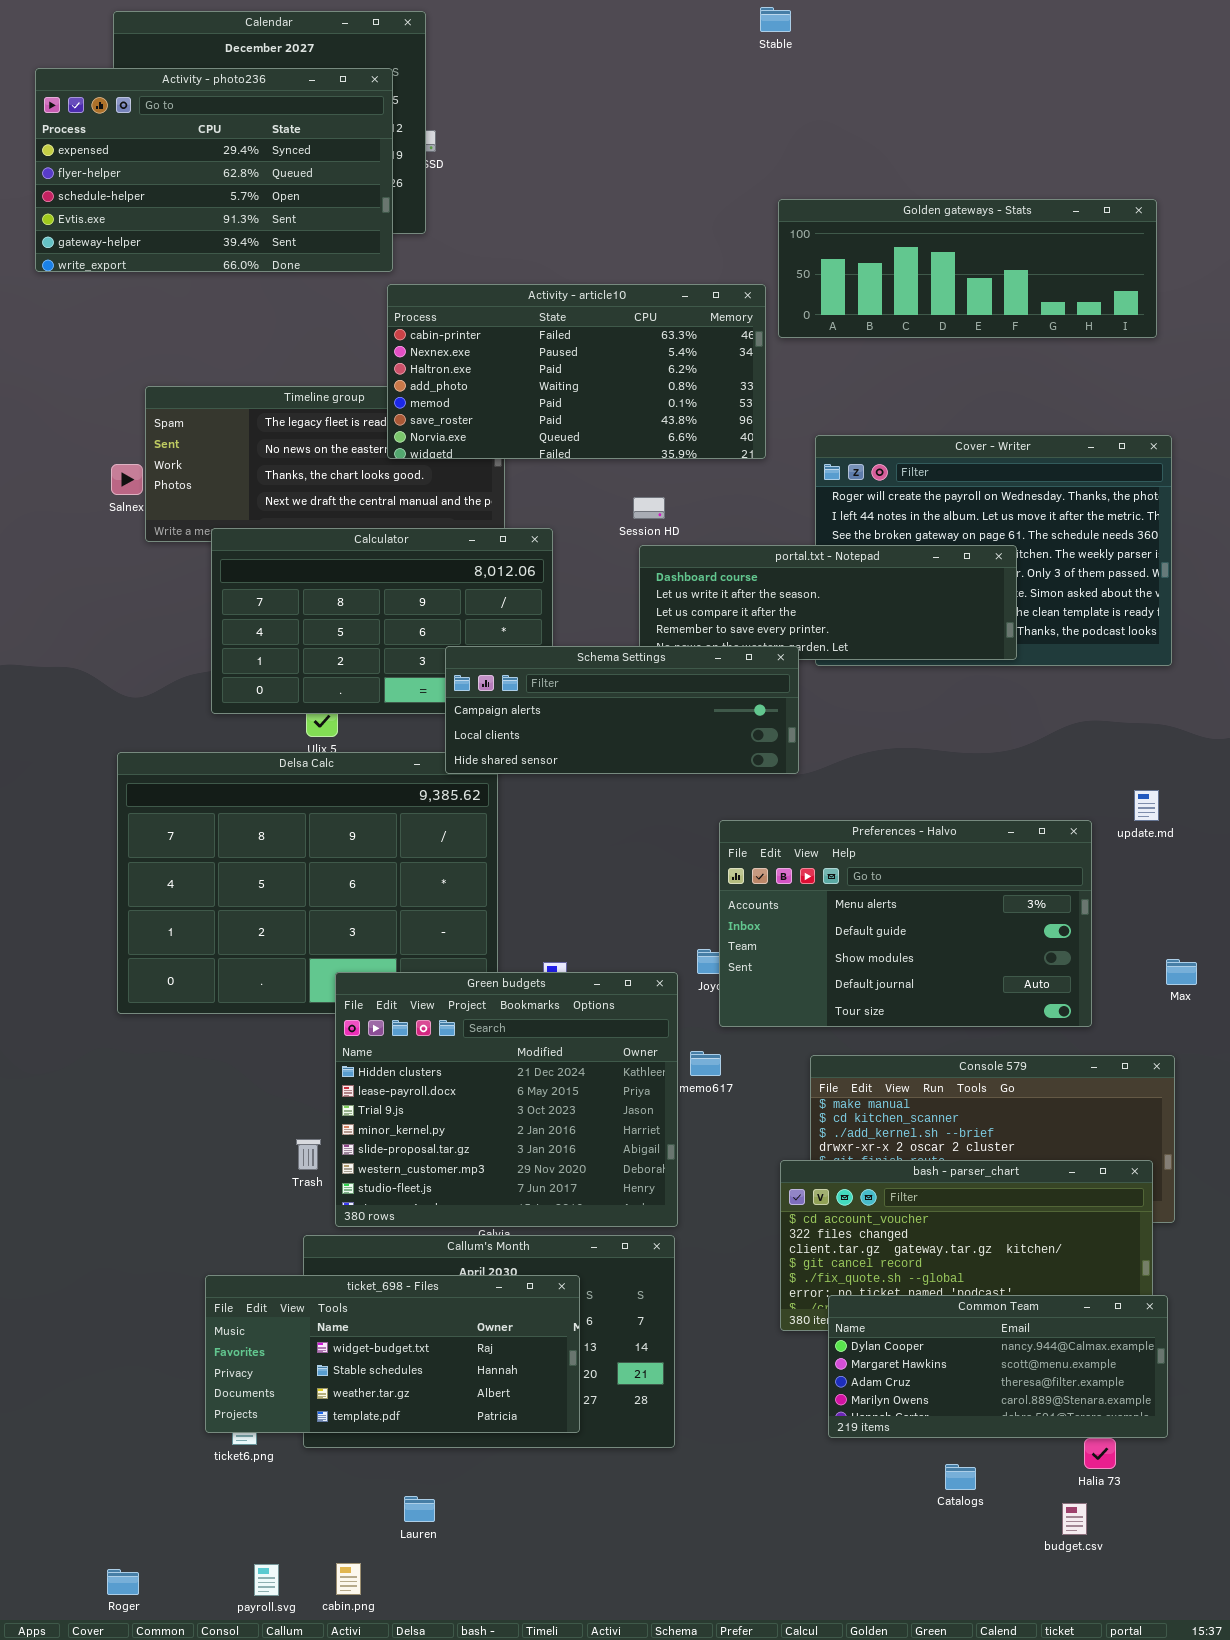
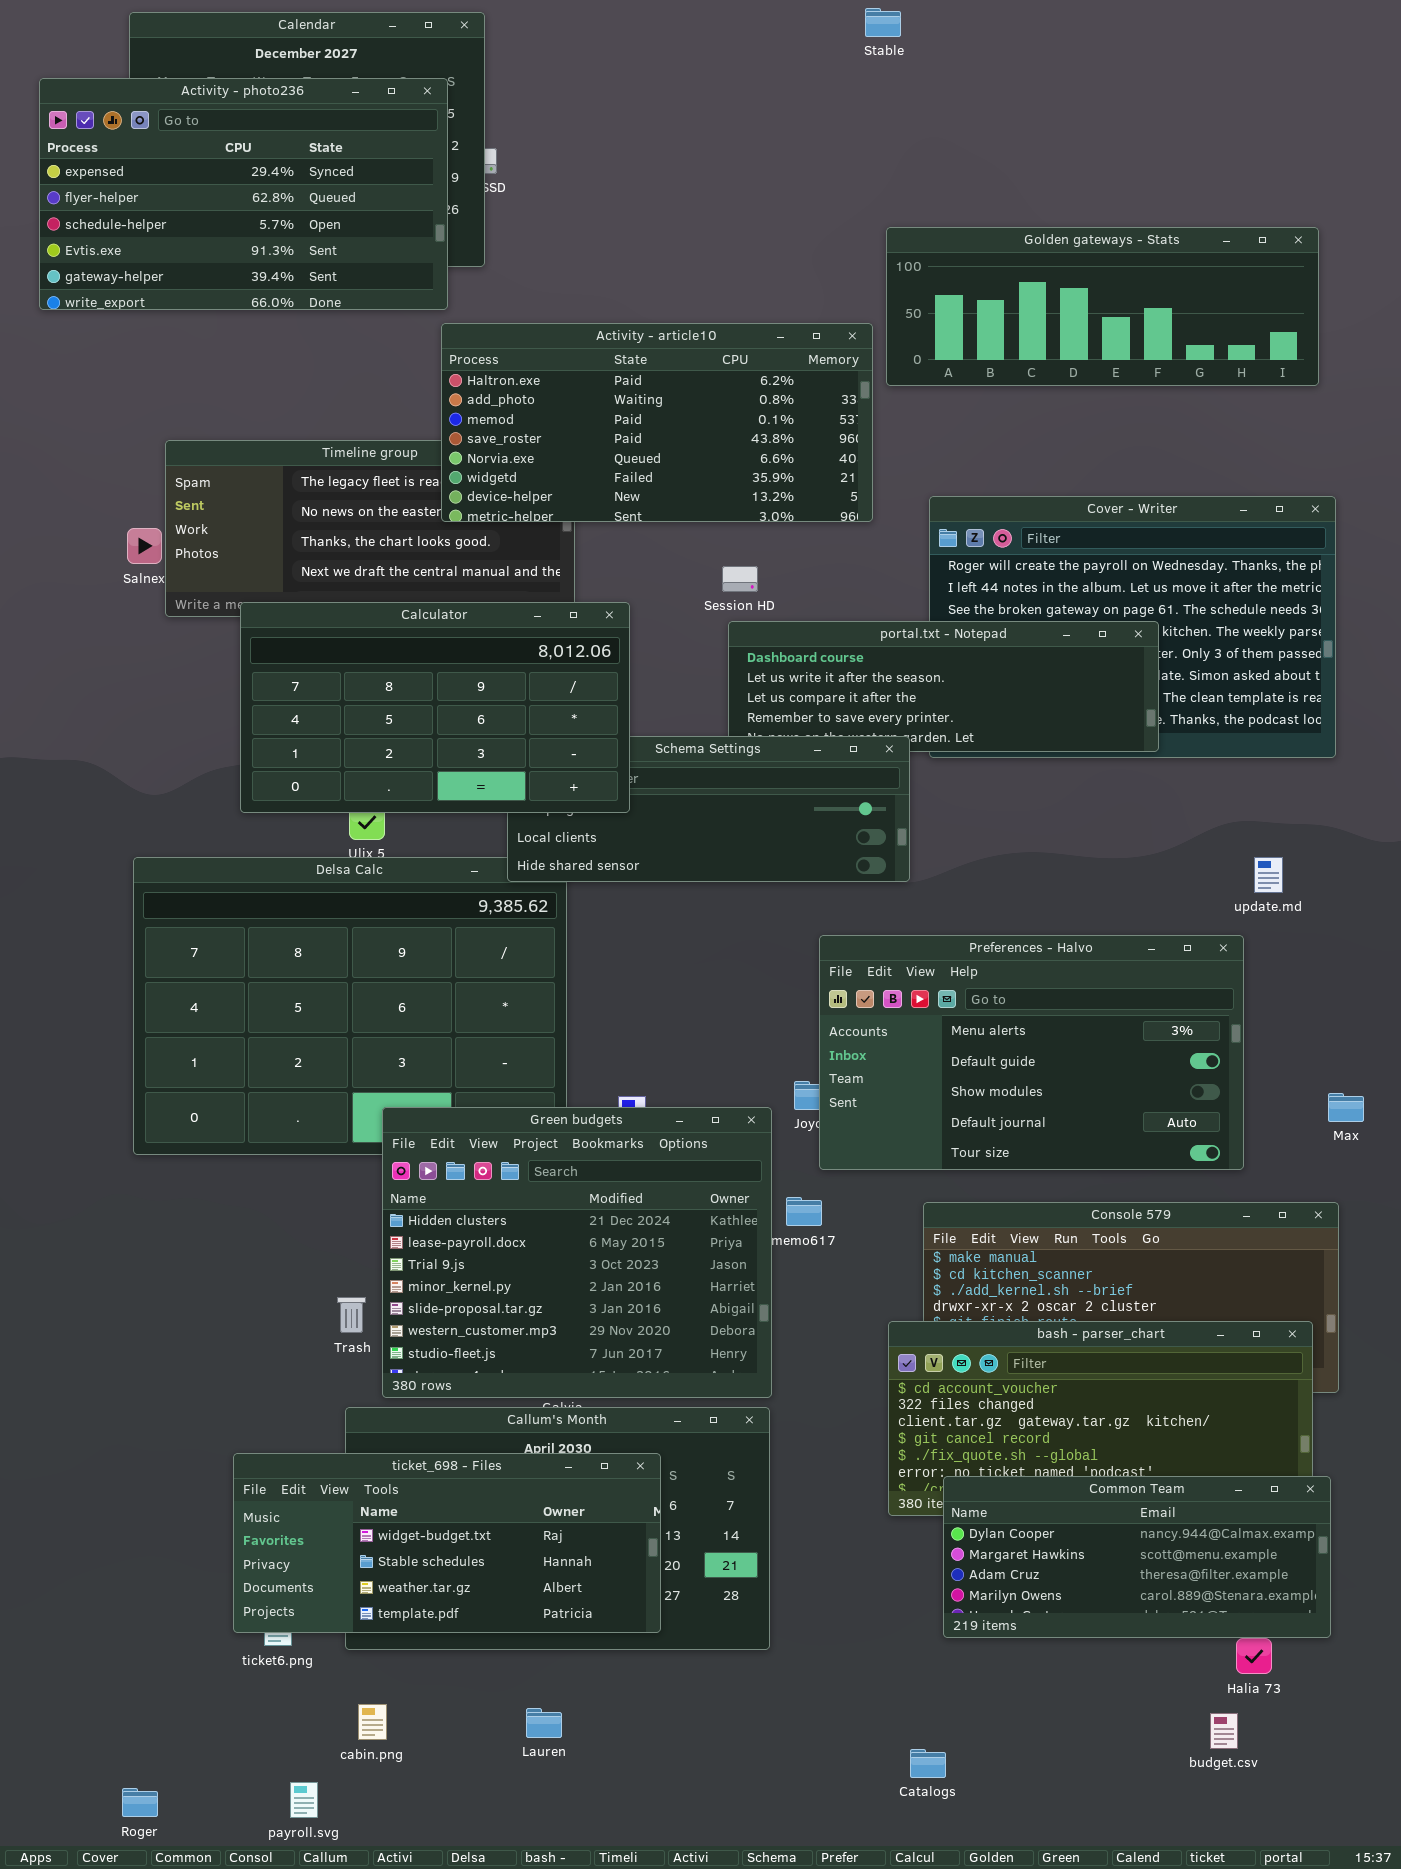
Activity - article10: [387,284,766,459] -> [441,323,873,522], scrolled down 2 rows
Calculator: [211,528,553,714] -> [240,602,630,813], raised
update.md: [1134,790,1159,821] -> [1254,857,1283,893], moved
Catalogs: [945,1464,976,1490] -> [910,1749,946,1778], moved
Lauren: [404,1496,435,1522] -> [526,1708,562,1738], moved
cabin.png: [336,1563,361,1595] -> [358,1704,387,1740], moved

